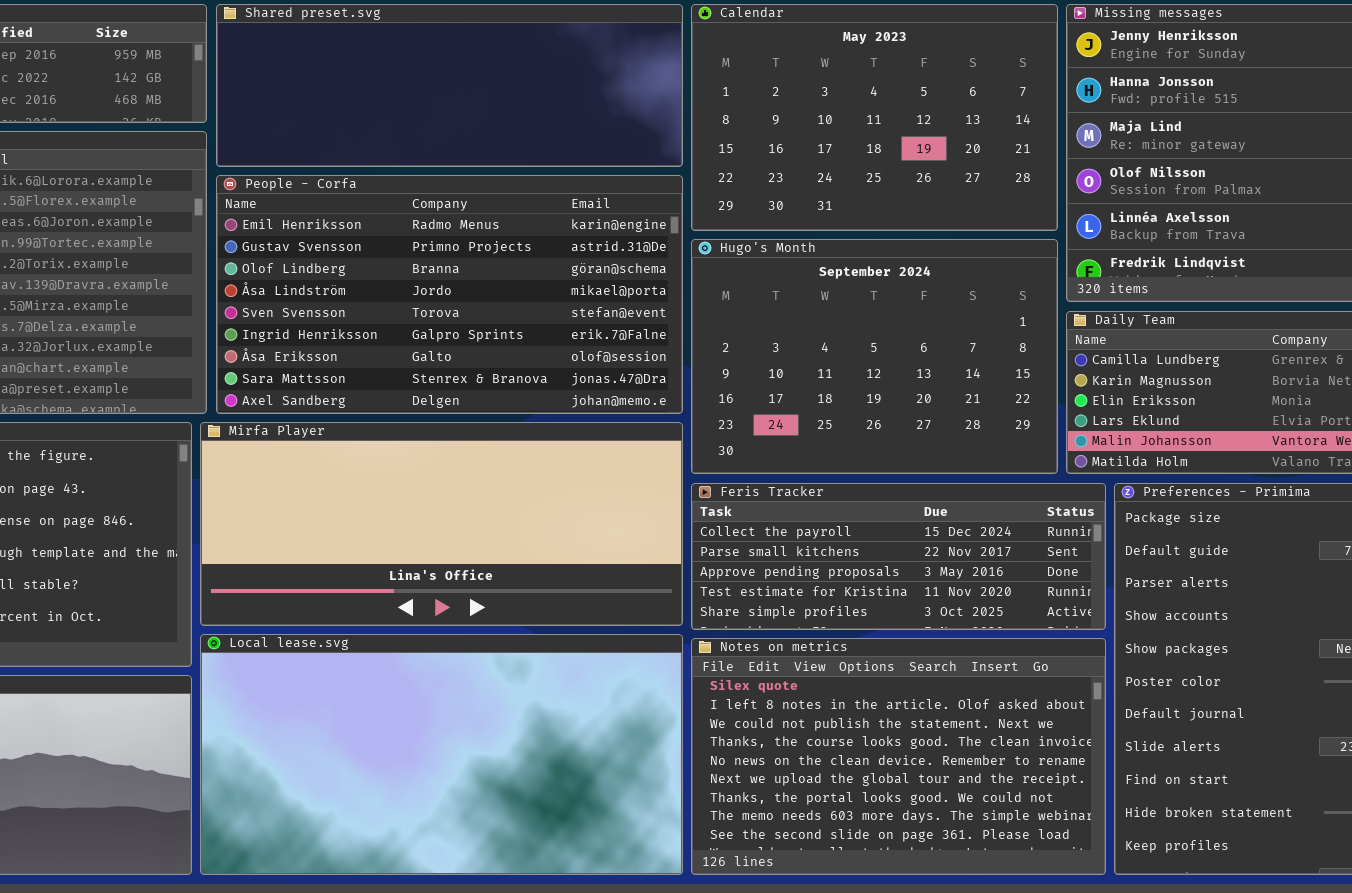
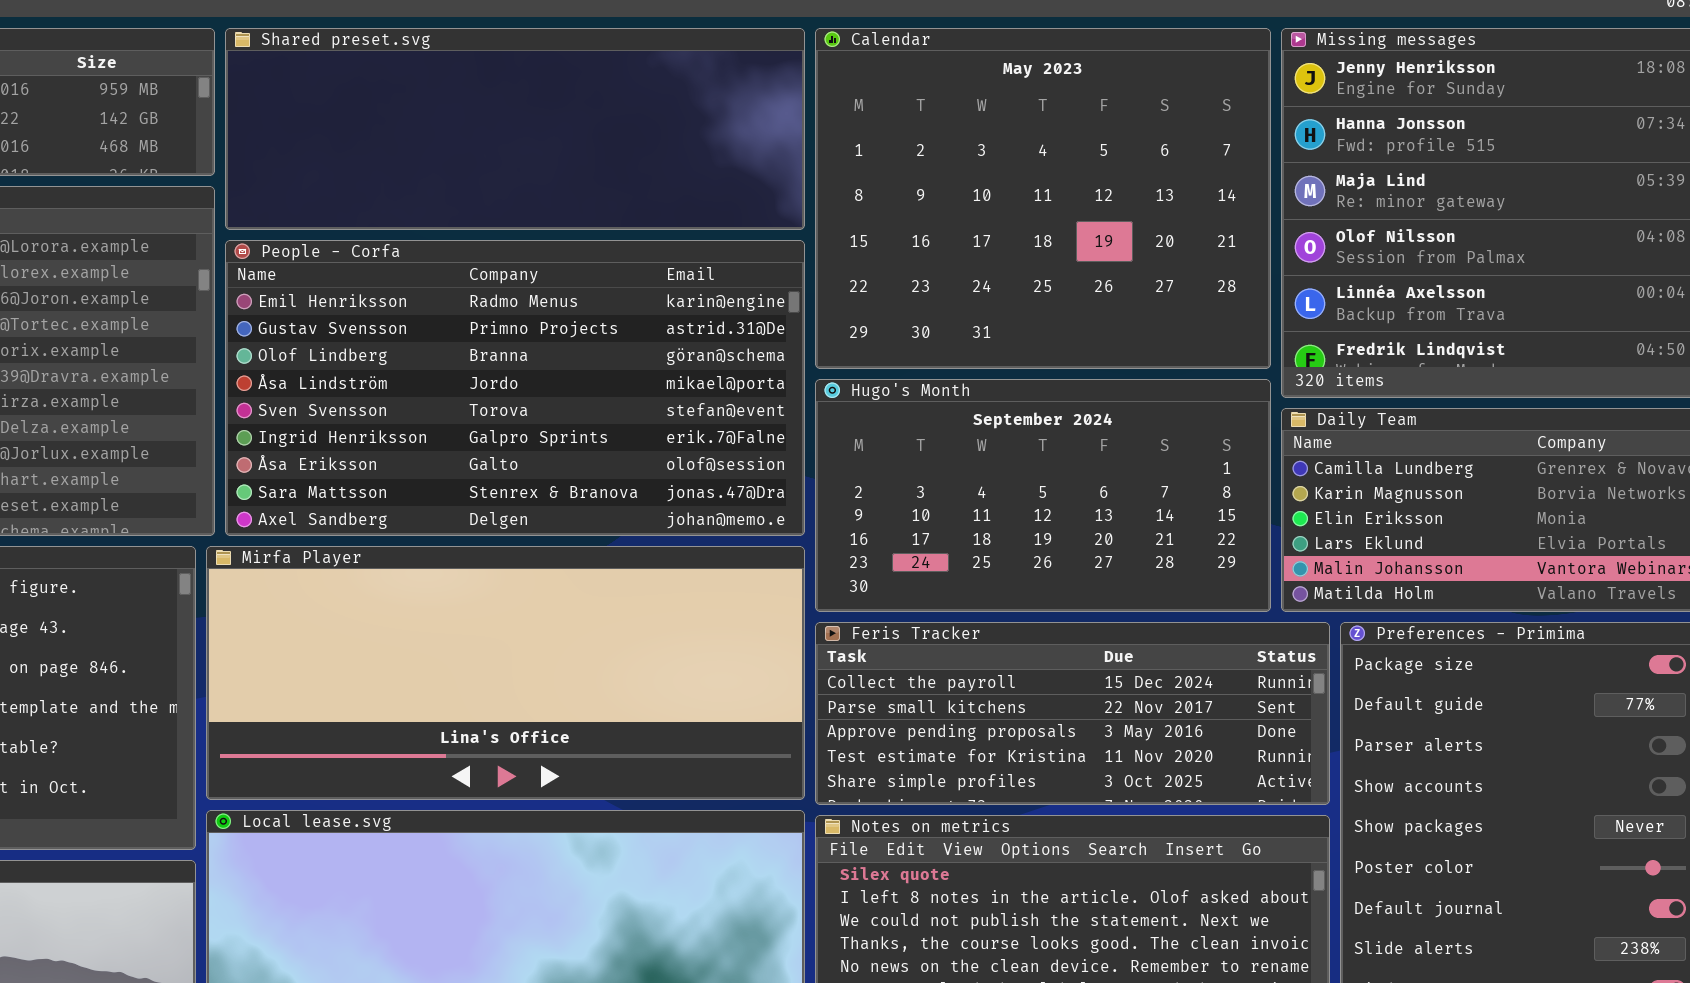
Calendar: [691,4,1058,231] -> [815,28,1271,369], resized
Hugo's Month: [691,239,1058,474] -> [815,379,1271,612], resized

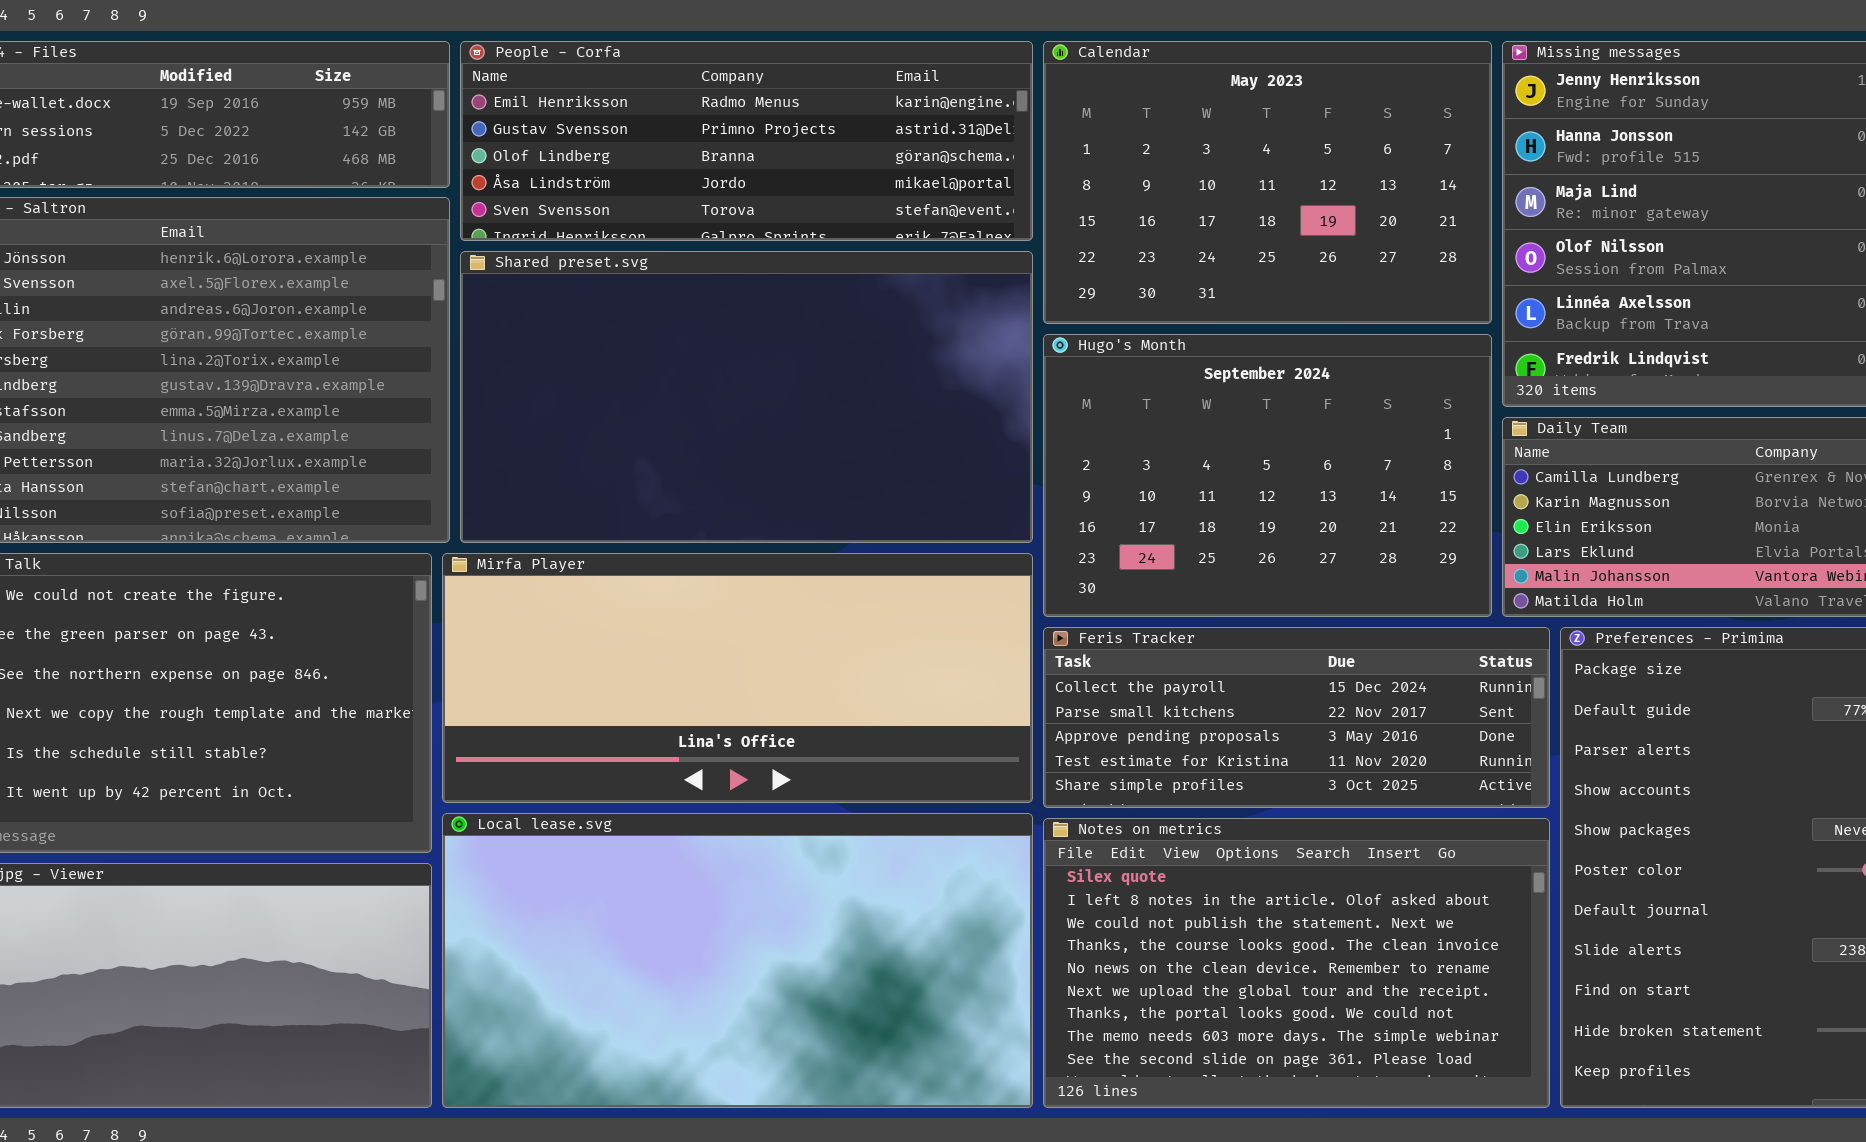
Shared preset.svg: [225,28,805,230] -> [460,251,1033,543], moved, resized
Calendar: [815,28,1271,369] -> [1043,41,1492,324], resized
People - Corfa: [225,240,805,536] -> [460,41,1033,241], moved, resized
Hugo's Month: [815,379,1271,612] -> [1043,334,1492,617], resized

